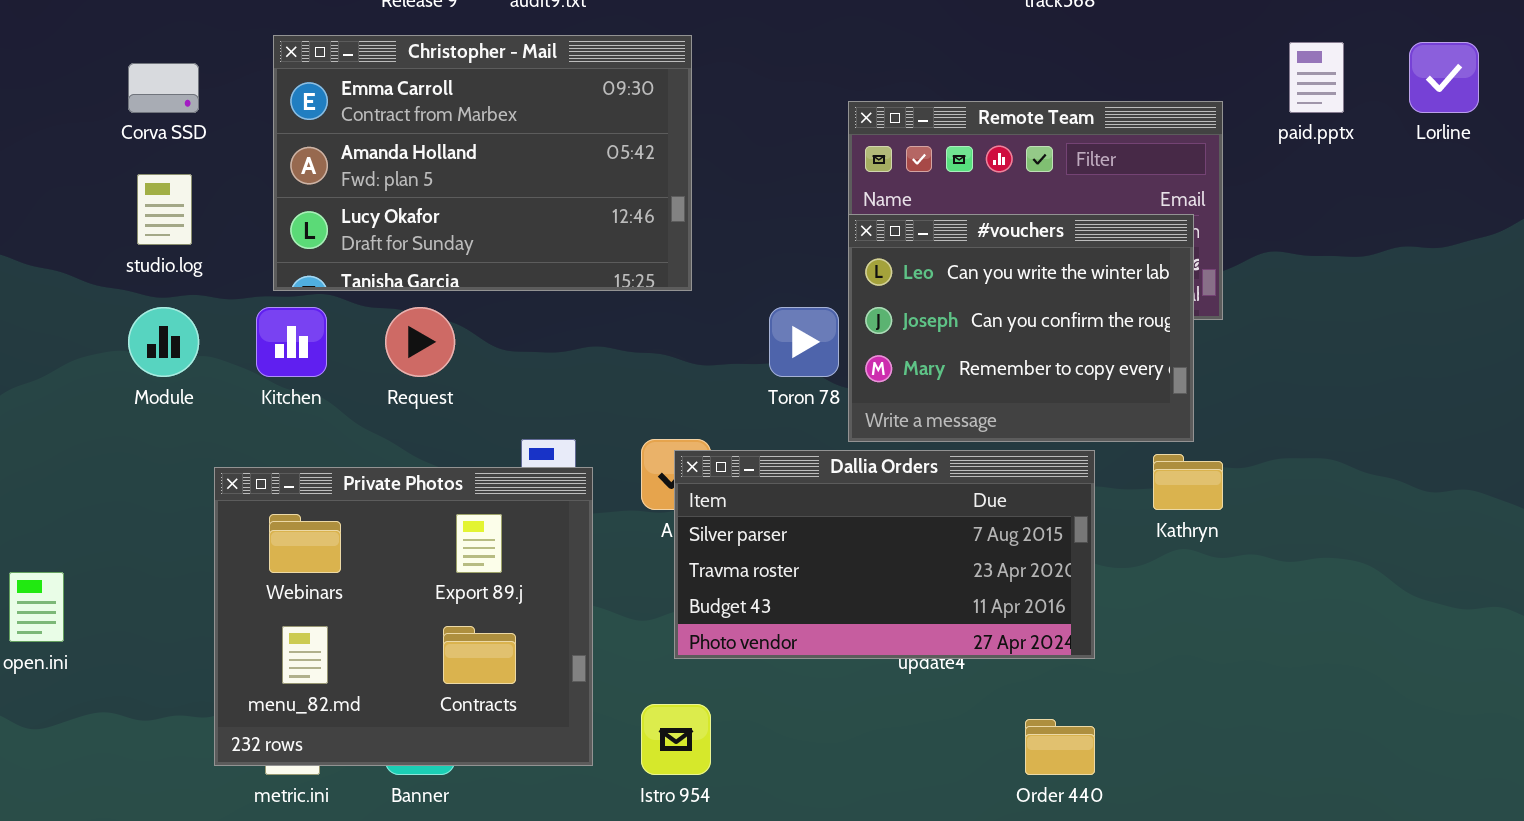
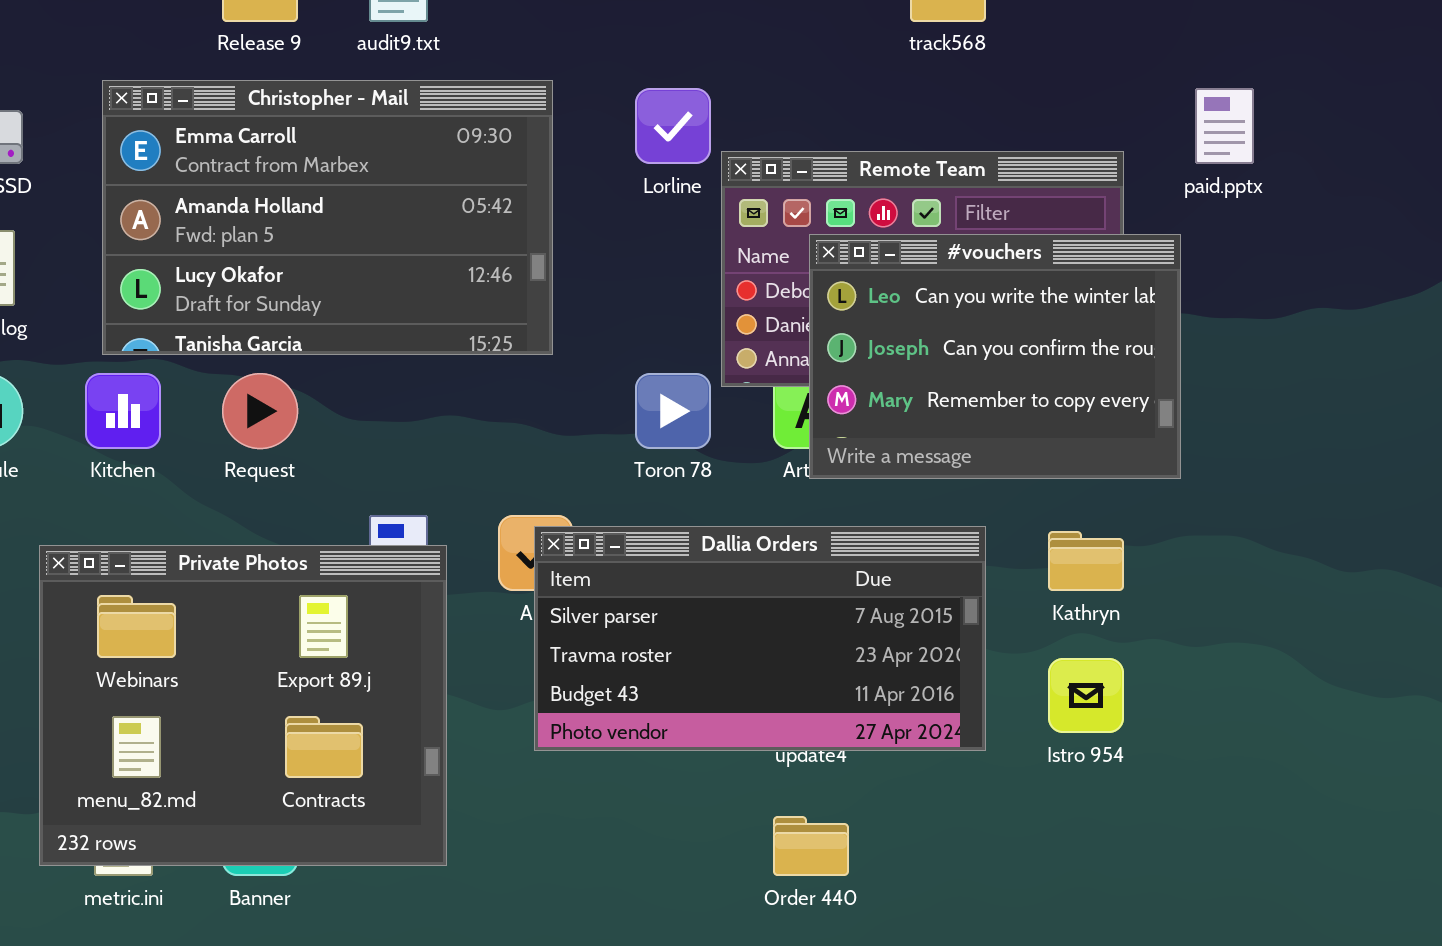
Lorline: [1409,42,1479,113] -> [635,88,711,164], moved
#vouchers: [848,214,1194,442] -> [809,234,1181,479], moved
Istro 954: [641,704,711,775] -> [1048,658,1124,733], moved
Order 440: [1025,719,1095,775] -> [773,816,849,876], moved

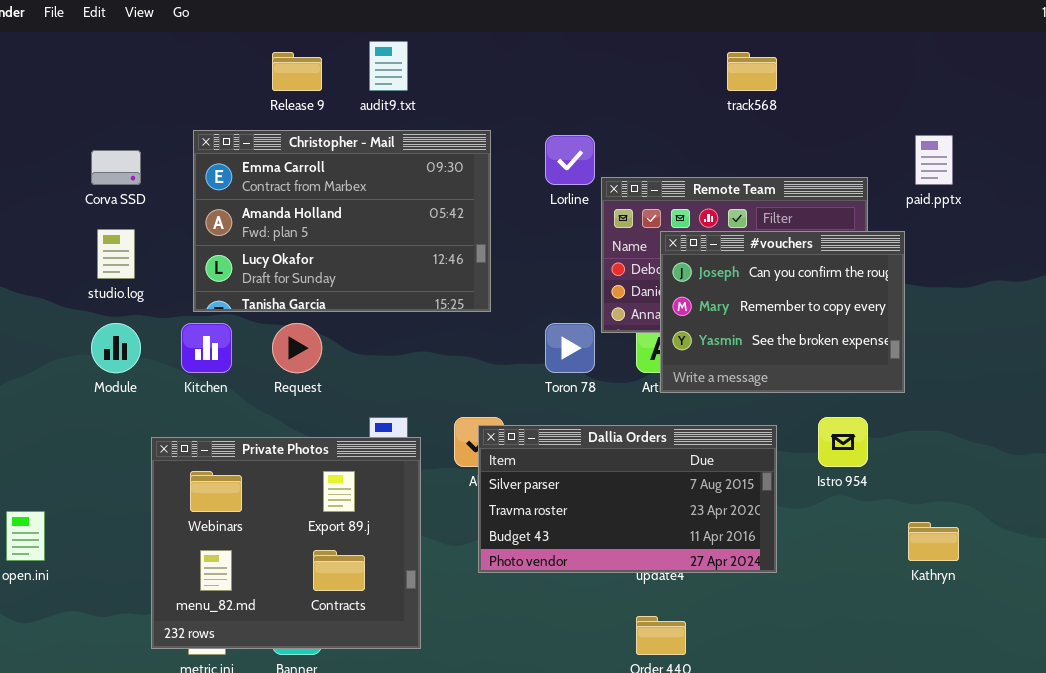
#vouchers: [809,234,1181,479] -> [660,231,905,393], scrolled down 1 row
Kathryn: [1048,531,1124,591] -> [908,522,959,561], moved
Istro 954: [1048,658,1124,733] -> [818,417,868,467], moved

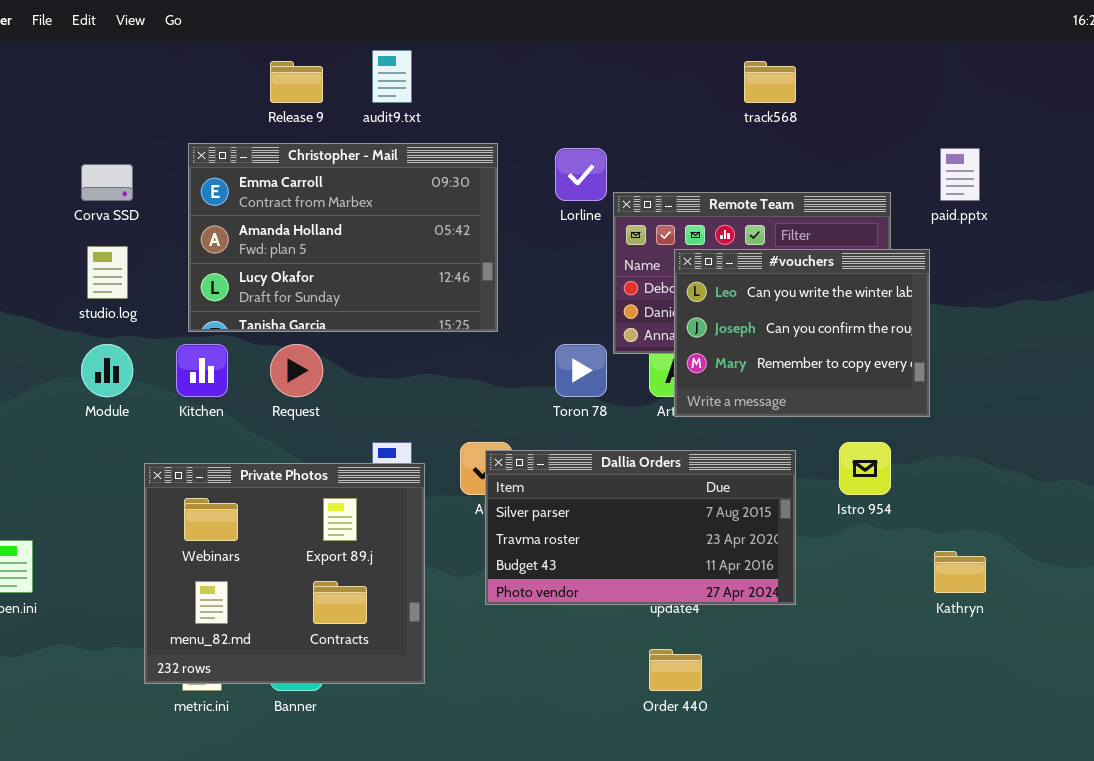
#vouchers: [660,231,905,393] -> [674,249,930,417], scrolled up 1 row

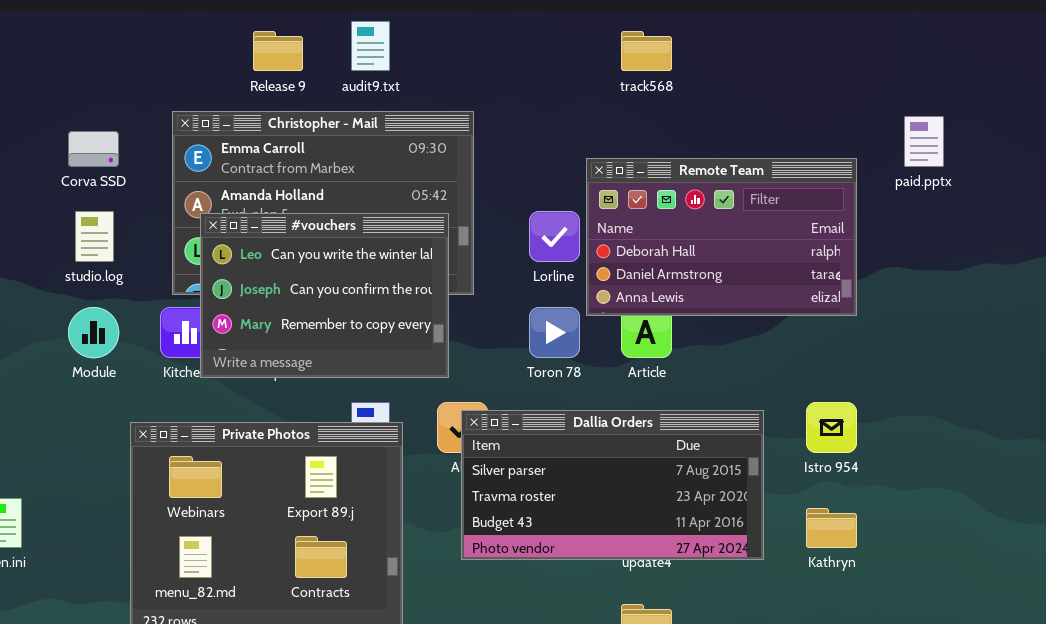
track568: [744,61,796,103] -> [621,31,672,71], moved
Lorline: [555,148,607,201] -> [529,211,580,262], moved
#vouchers: [674,249,930,417] -> [200,213,449,378], moved
Kathryn: [934,551,986,593] -> [806,508,857,548], moved

